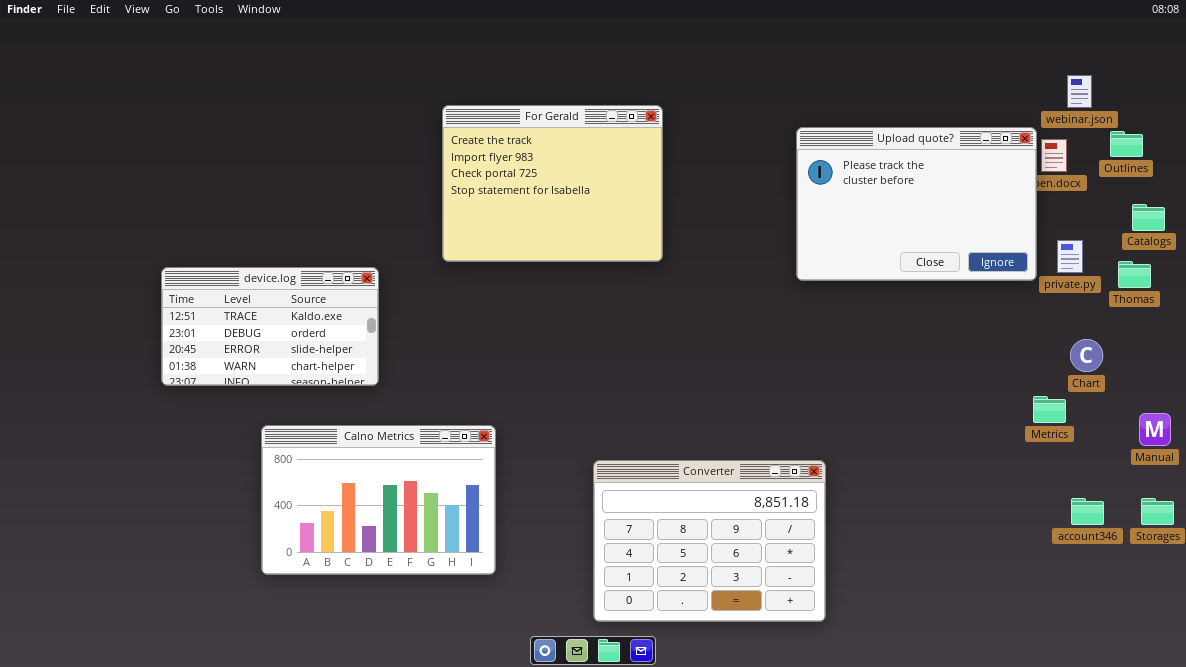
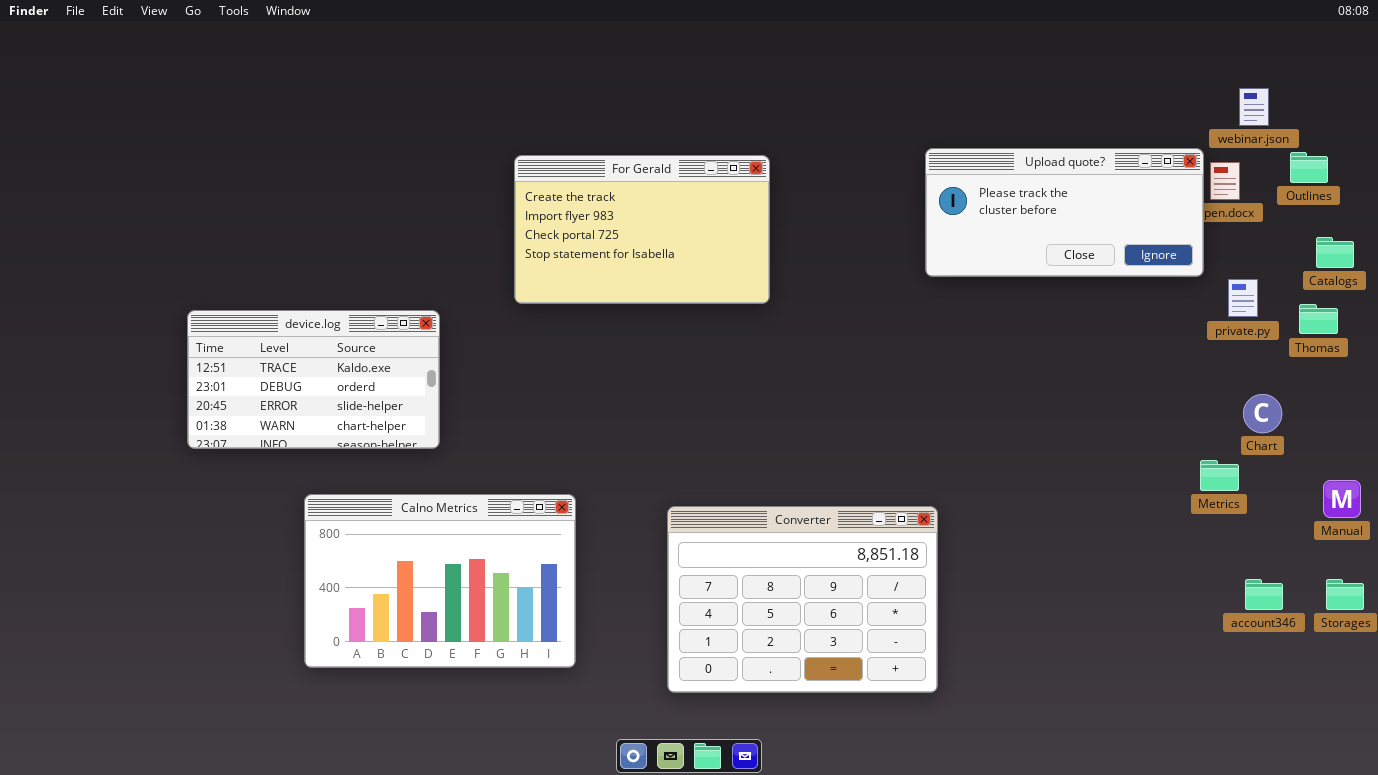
For Gerald: [442,105,663,262] -> [514,155,770,304], resized
Upload quote?: [796,127,1037,281] -> [925,148,1204,277], resized
Converter: [593,460,826,622] -> [667,506,938,693], moved

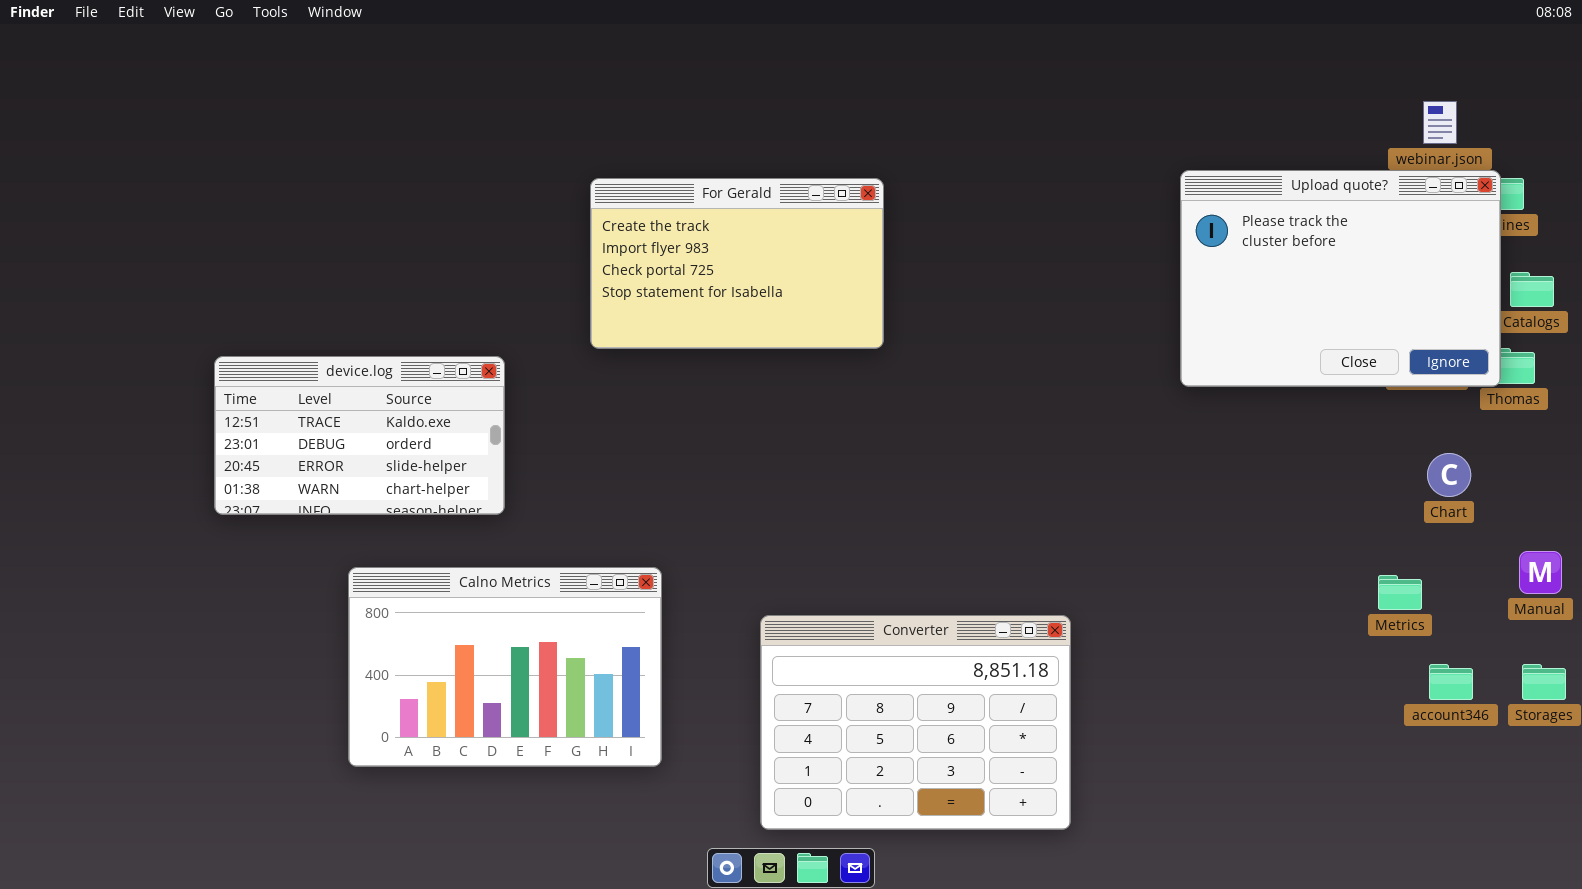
Upload quote?: [925,148,1204,277] -> [1180,170,1501,387], moved, resized
Metrics: [1200,460,1239,491] -> [1378,575,1422,610], moved
Converter: [667,506,938,693] -> [760,615,1071,830], moved

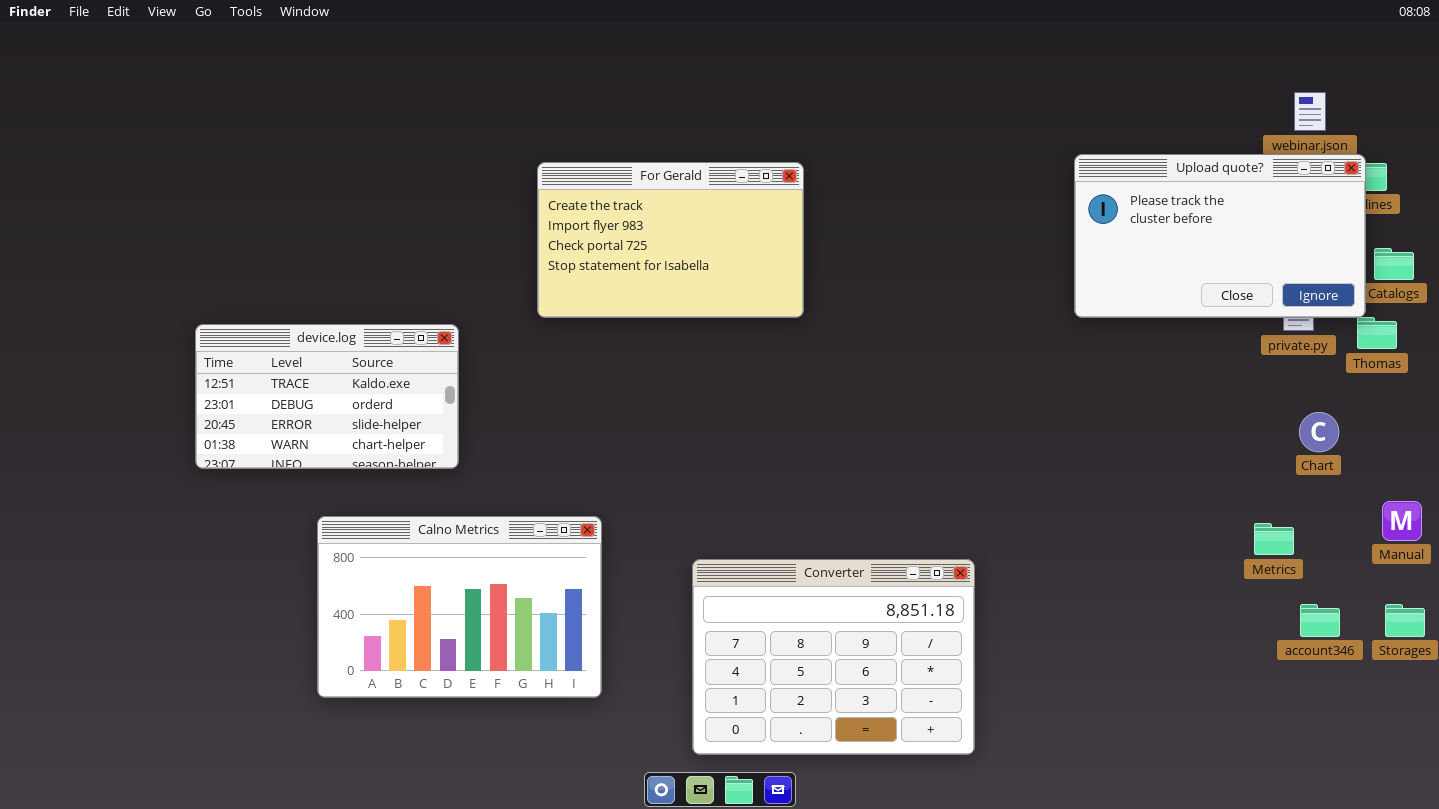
Upload quote?: [1180,170,1501,387] -> [1074,154,1366,318], resized

